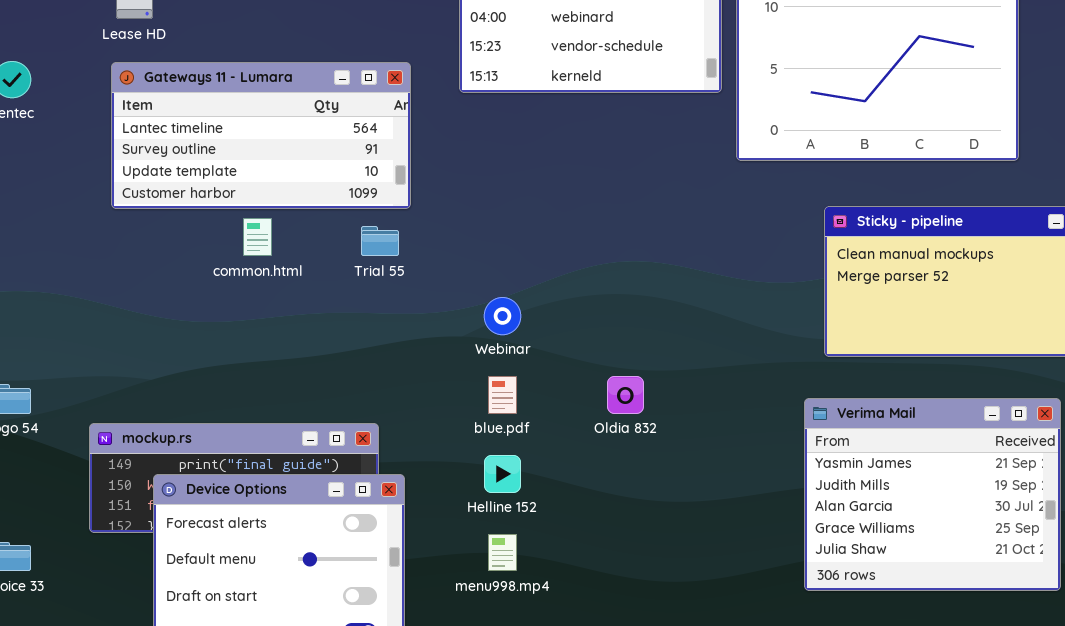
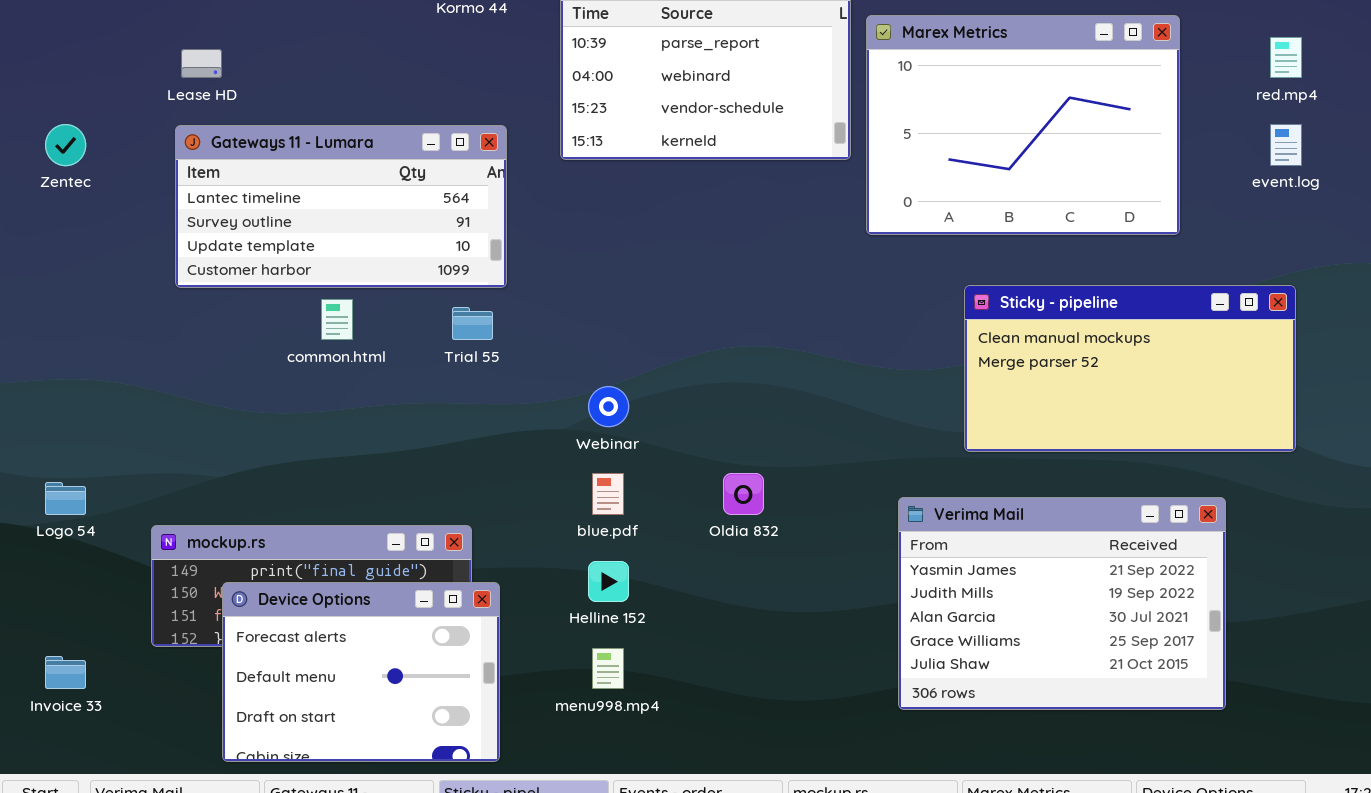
Verima Mail: [804,398,1061,591] -> [898,497,1226,710], resized

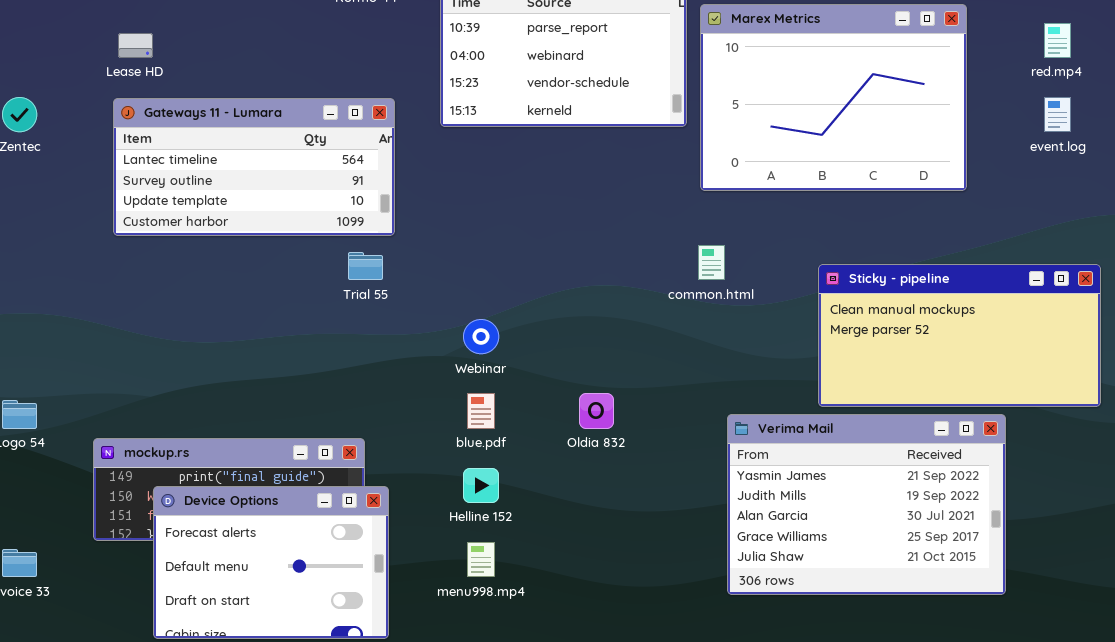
Sticky - pipeline: [964,285,1296,452] -> [818,264,1101,407], moved
common.html: [321,299,353,340] -> [698,245,725,280], moved

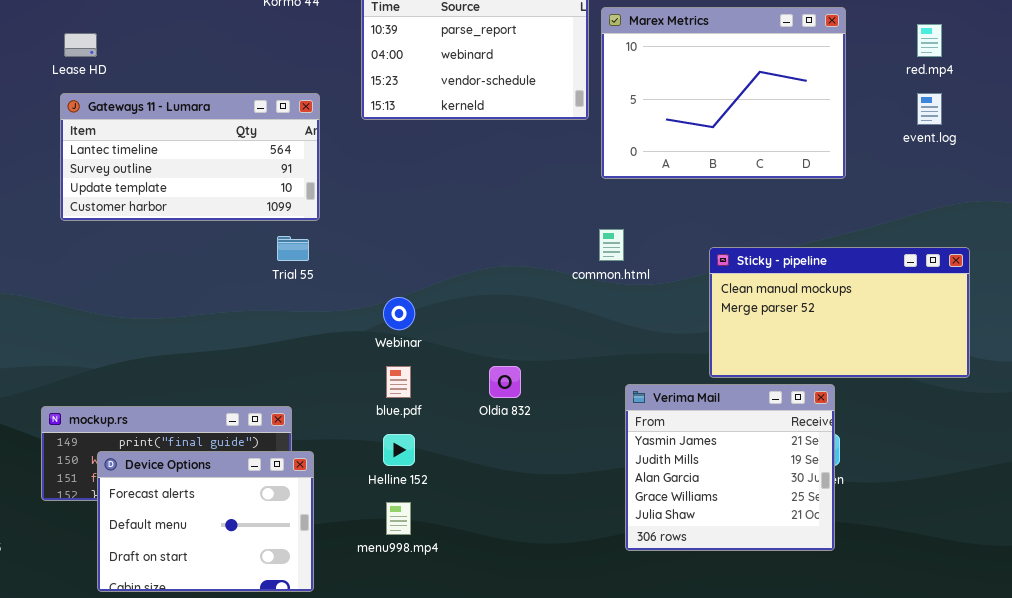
Verima Mail: [727,414,1006,595] -> [625,384,835,551], resized

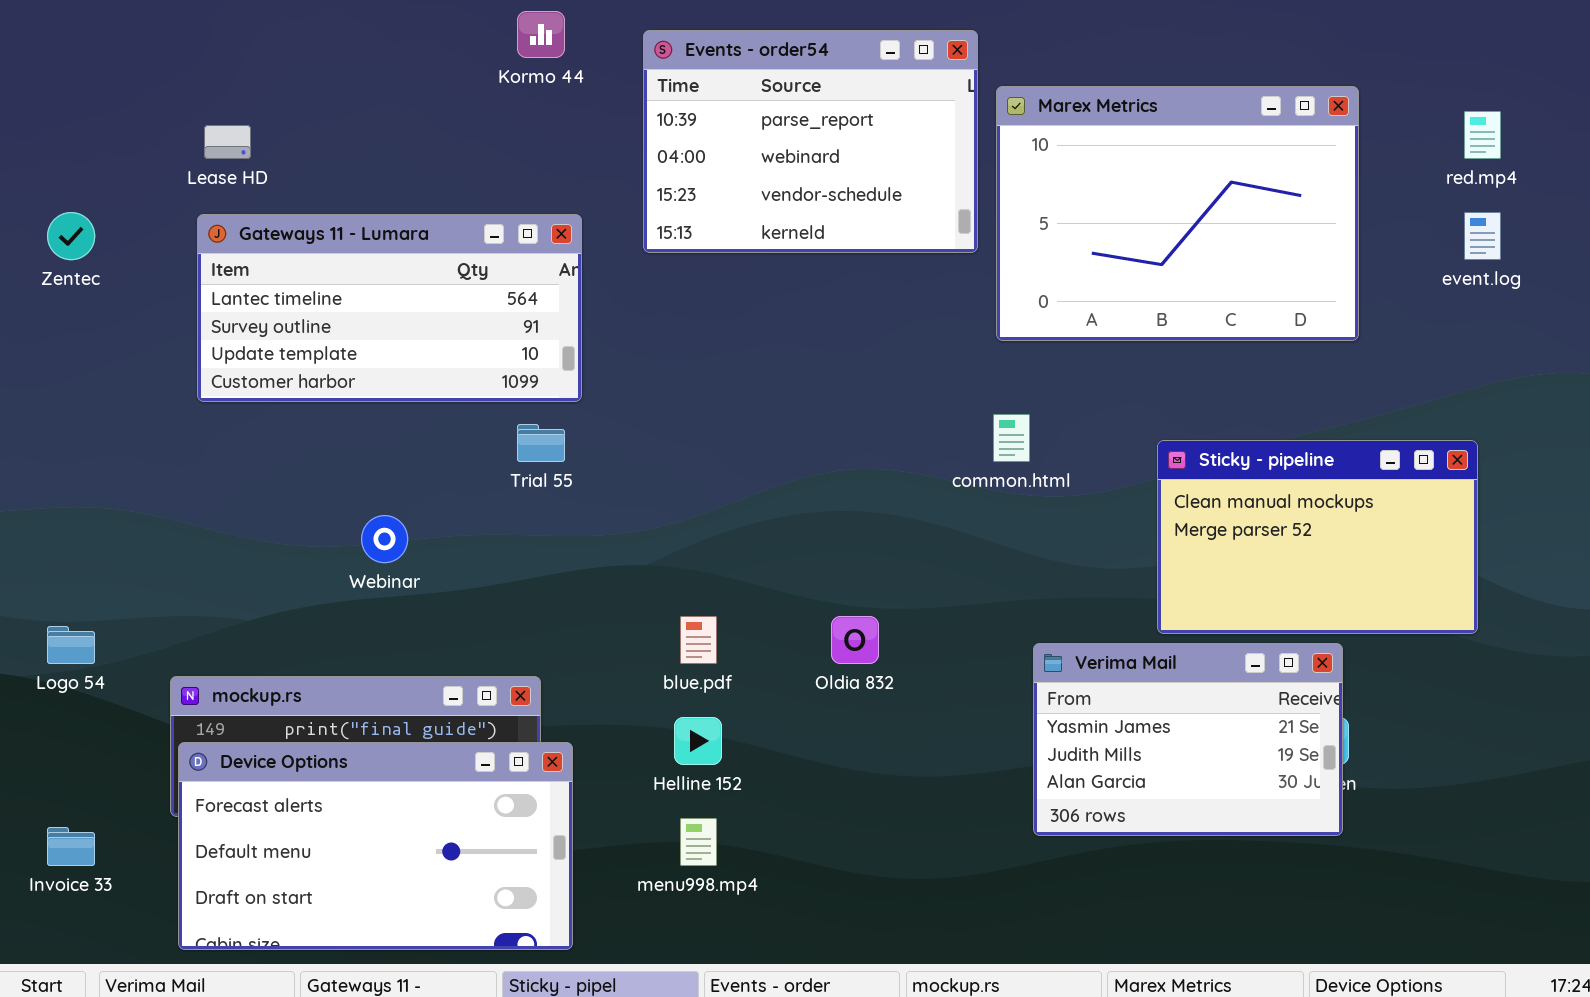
Sticky - pipeline: [709,247,970,378] -> [1157,440,1478,634], resized
Webinar: [383,297,415,330] -> [361,515,408,563], moved
Verima Mail: [625,384,835,551] -> [1033,643,1343,836], resized
Device Options: [97,451,314,592] -> [178,742,573,950], resized

